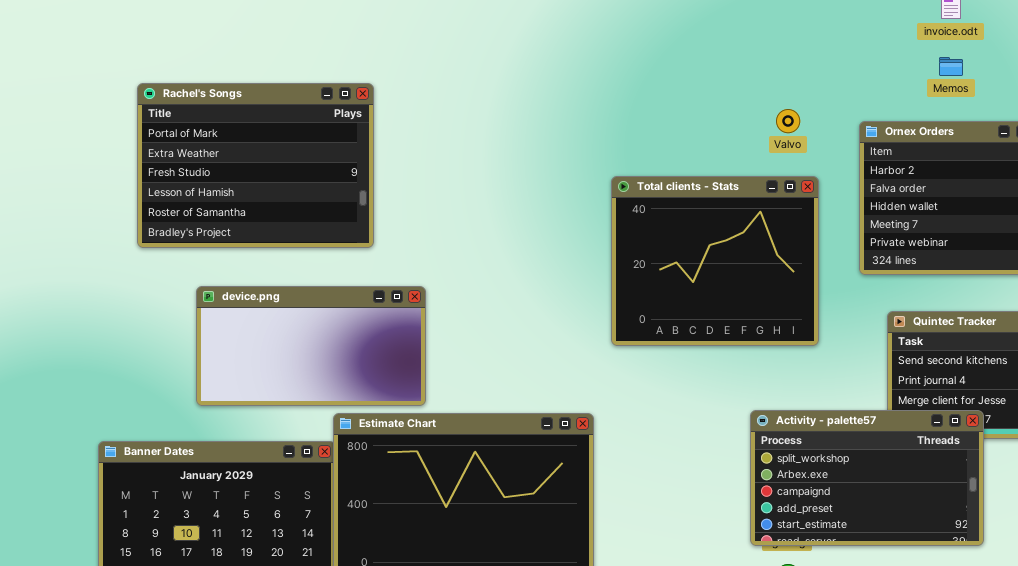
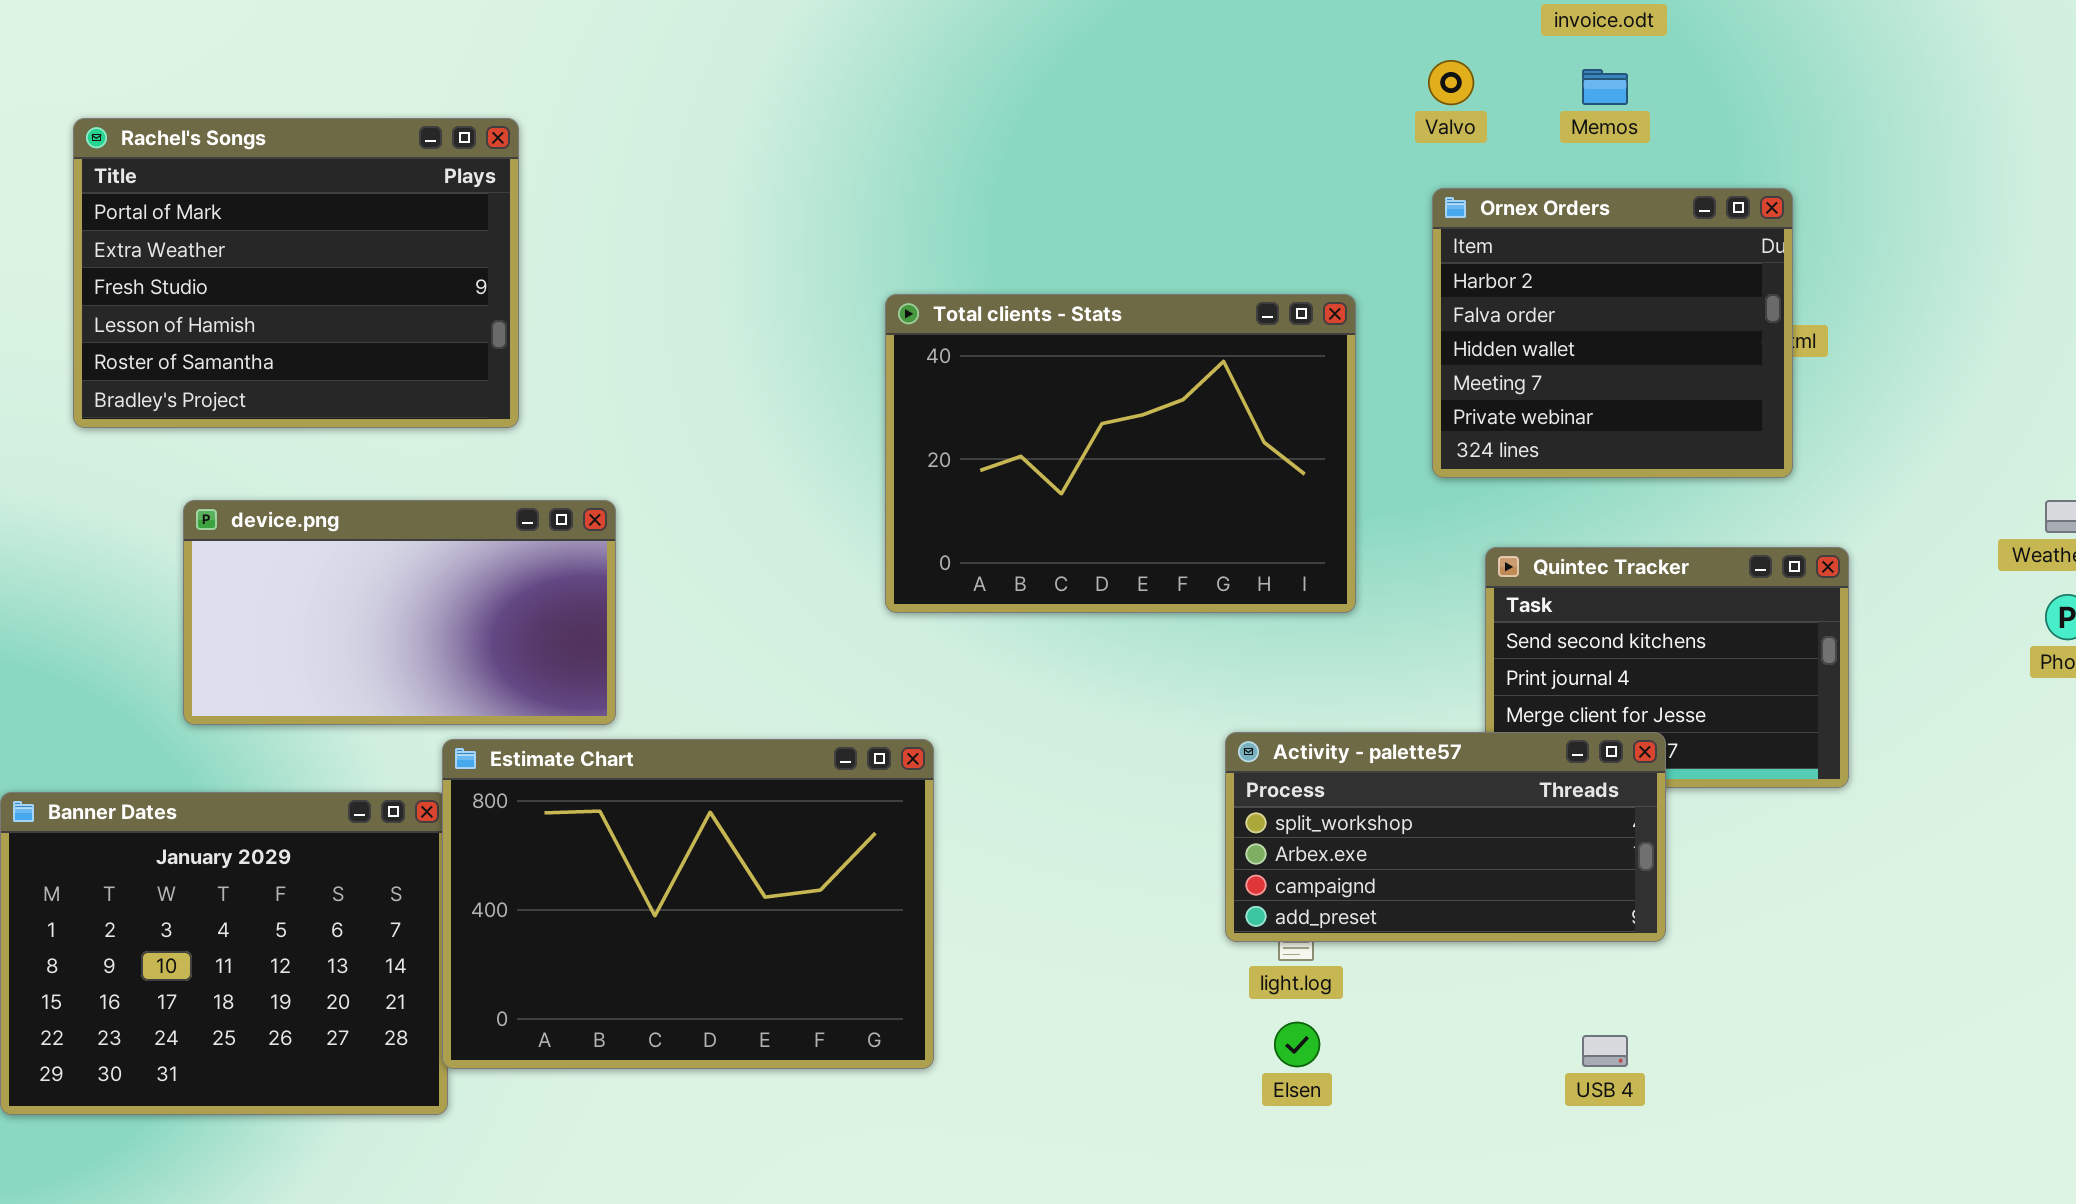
Valvo: [776,109,800,133] -> [1428,60,1474,105], moved
Total clients - Stats: [611,176,819,346] -> [885,294,1356,613], resized
Activity - palette57: [750,410,984,546] -> [1225,732,1666,942], resized

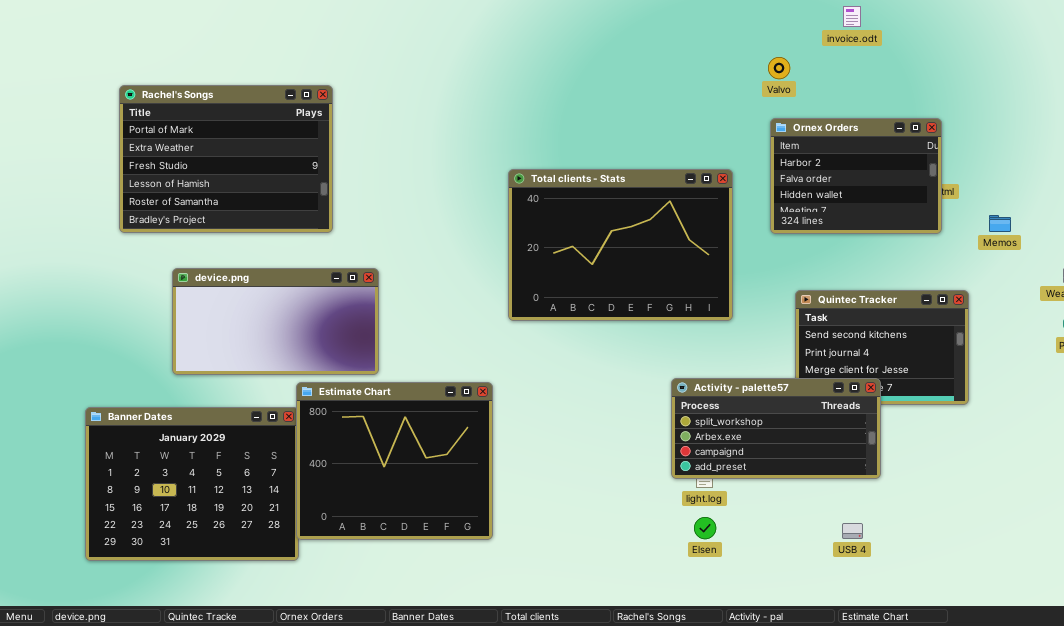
Memos: [1582,69,1628,105] -> [989,215,1011,232], moved
Ornex Orders: [1432,188,1793,478] -> [770,118,942,234], resized
Estimate Chart: [442,739,934,1069] -> [296,382,493,540], resized

